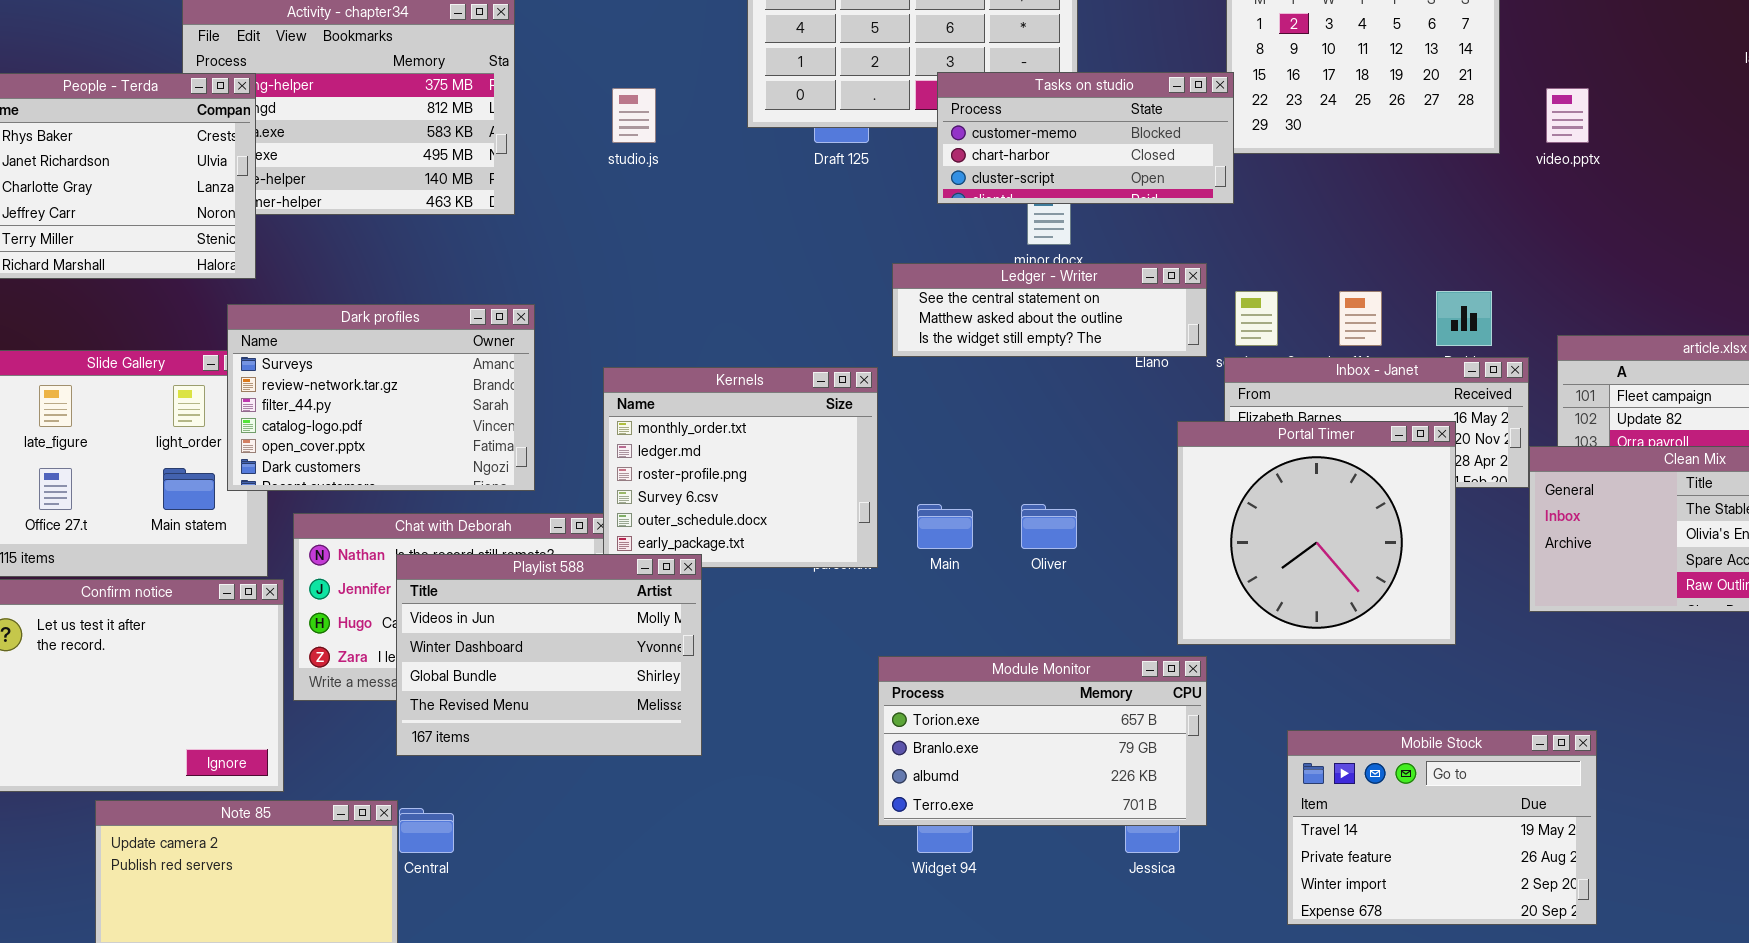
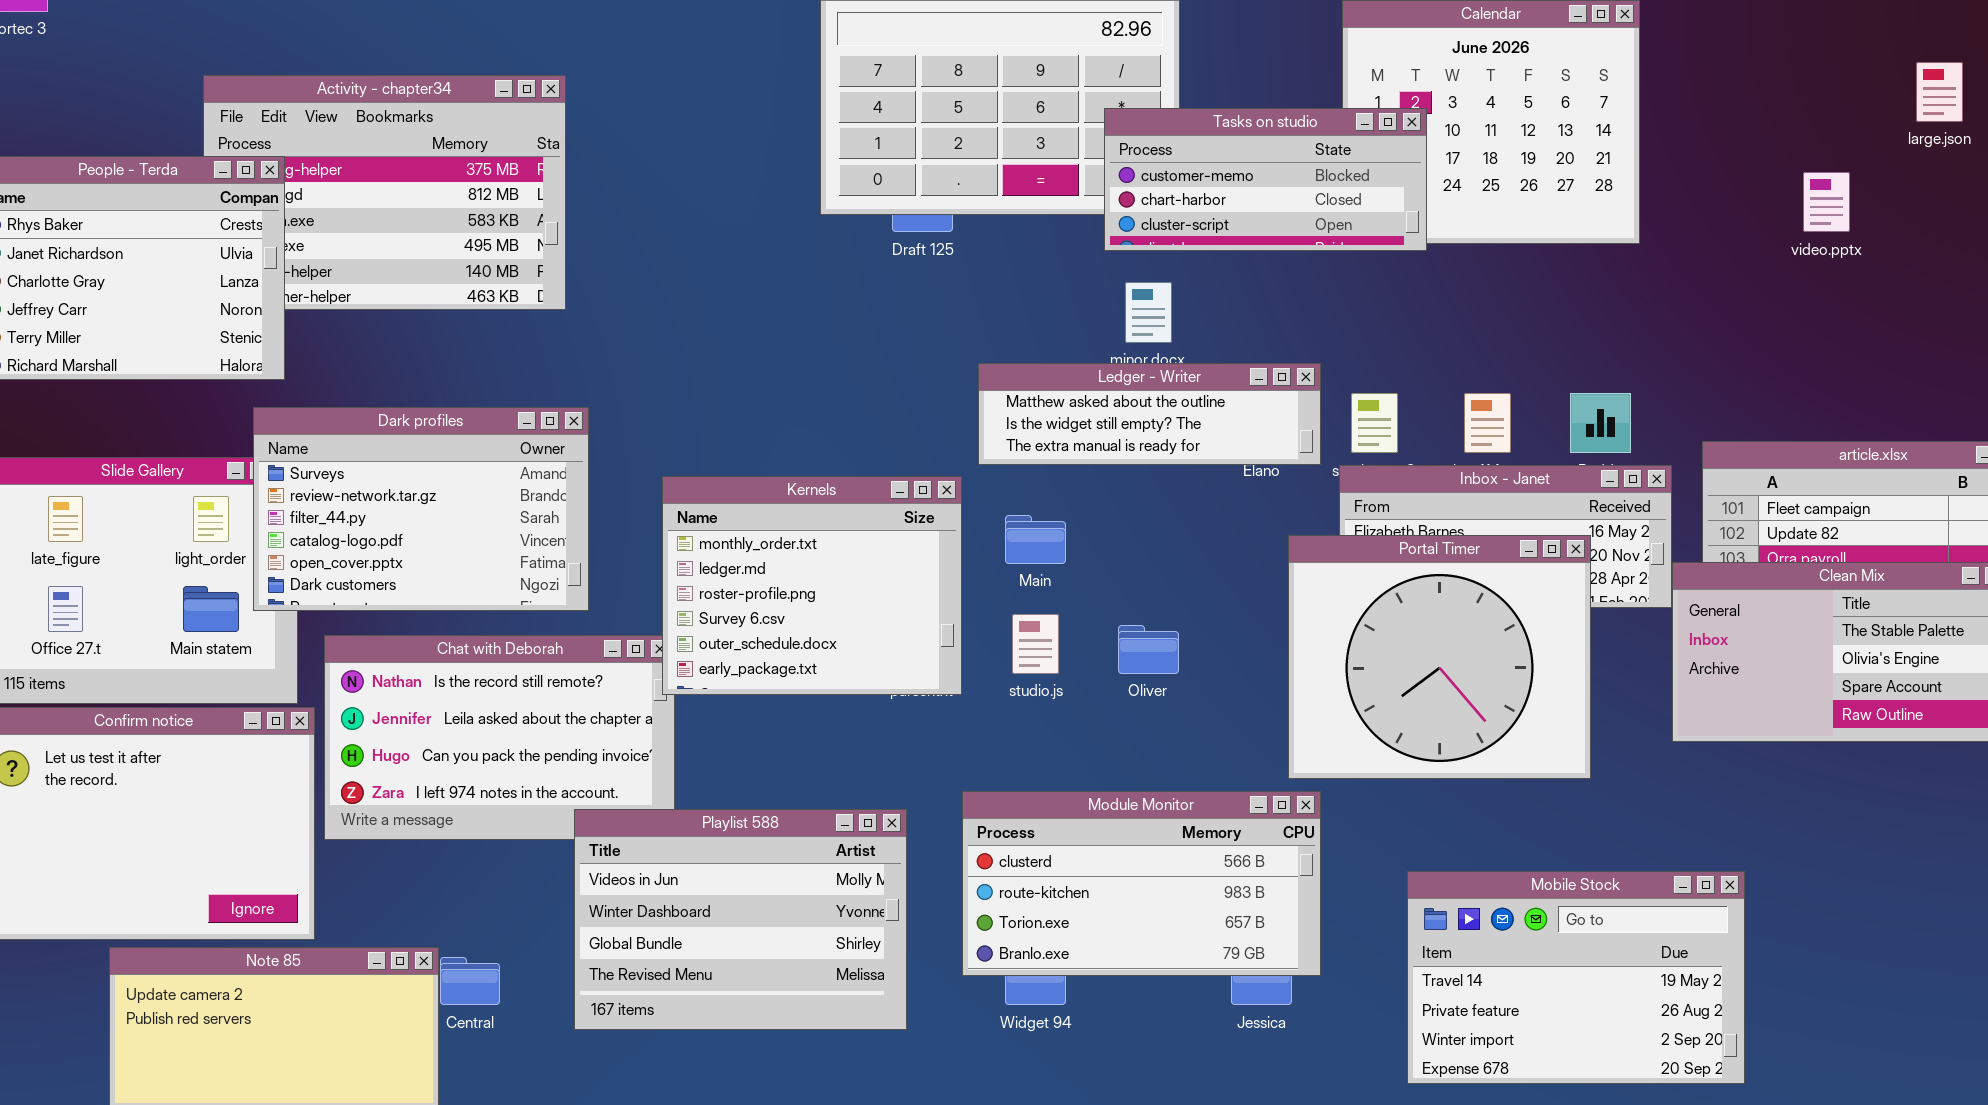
Tasks on studio: [937,72,1234,204] -> [1104,108,1427,251], moved
studio.js: [612,88,656,143] -> [1012,614,1059,674], moved
video.pptx: [1546,88,1589,143] -> [1803,172,1850,232], moved
Ledger - Writer: [892,263,1207,357] -> [978,363,1321,465], scrolled down 1 row
Main: [917,504,973,549] -> [1005,515,1066,564], moved
Playlist 588: [396,554,702,756] -> [574,809,907,1030], moved
Module Monitor: [878,656,1207,826] -> [962,791,1321,976], scrolled up 2 rows

